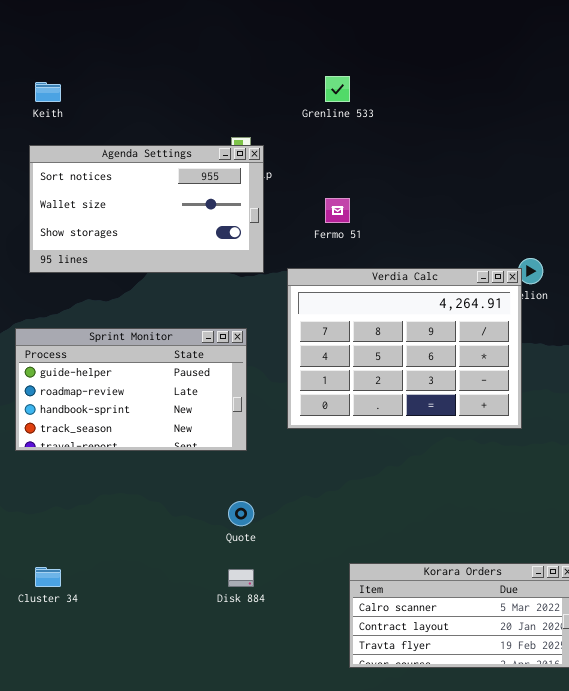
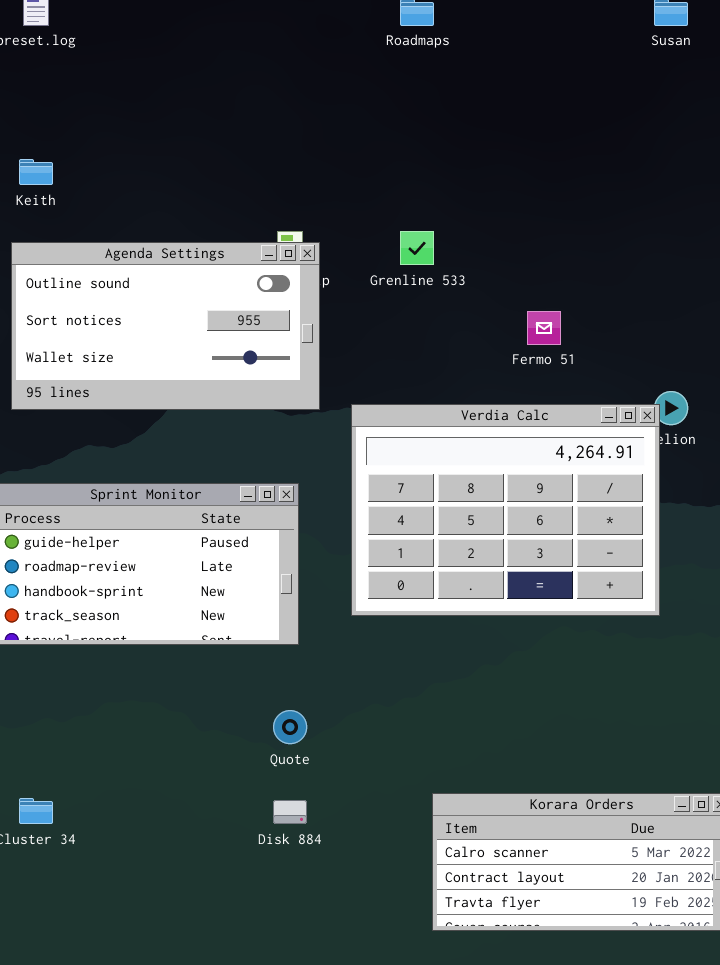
Grenline 533: [325,76,350,102] -> [400,231,434,265], moved
Agenda Settings: [29,145,264,273] -> [11,242,320,410], scrolled up 1 row
Fermo 51: [325,198,350,223] -> [527,311,561,345], moved

